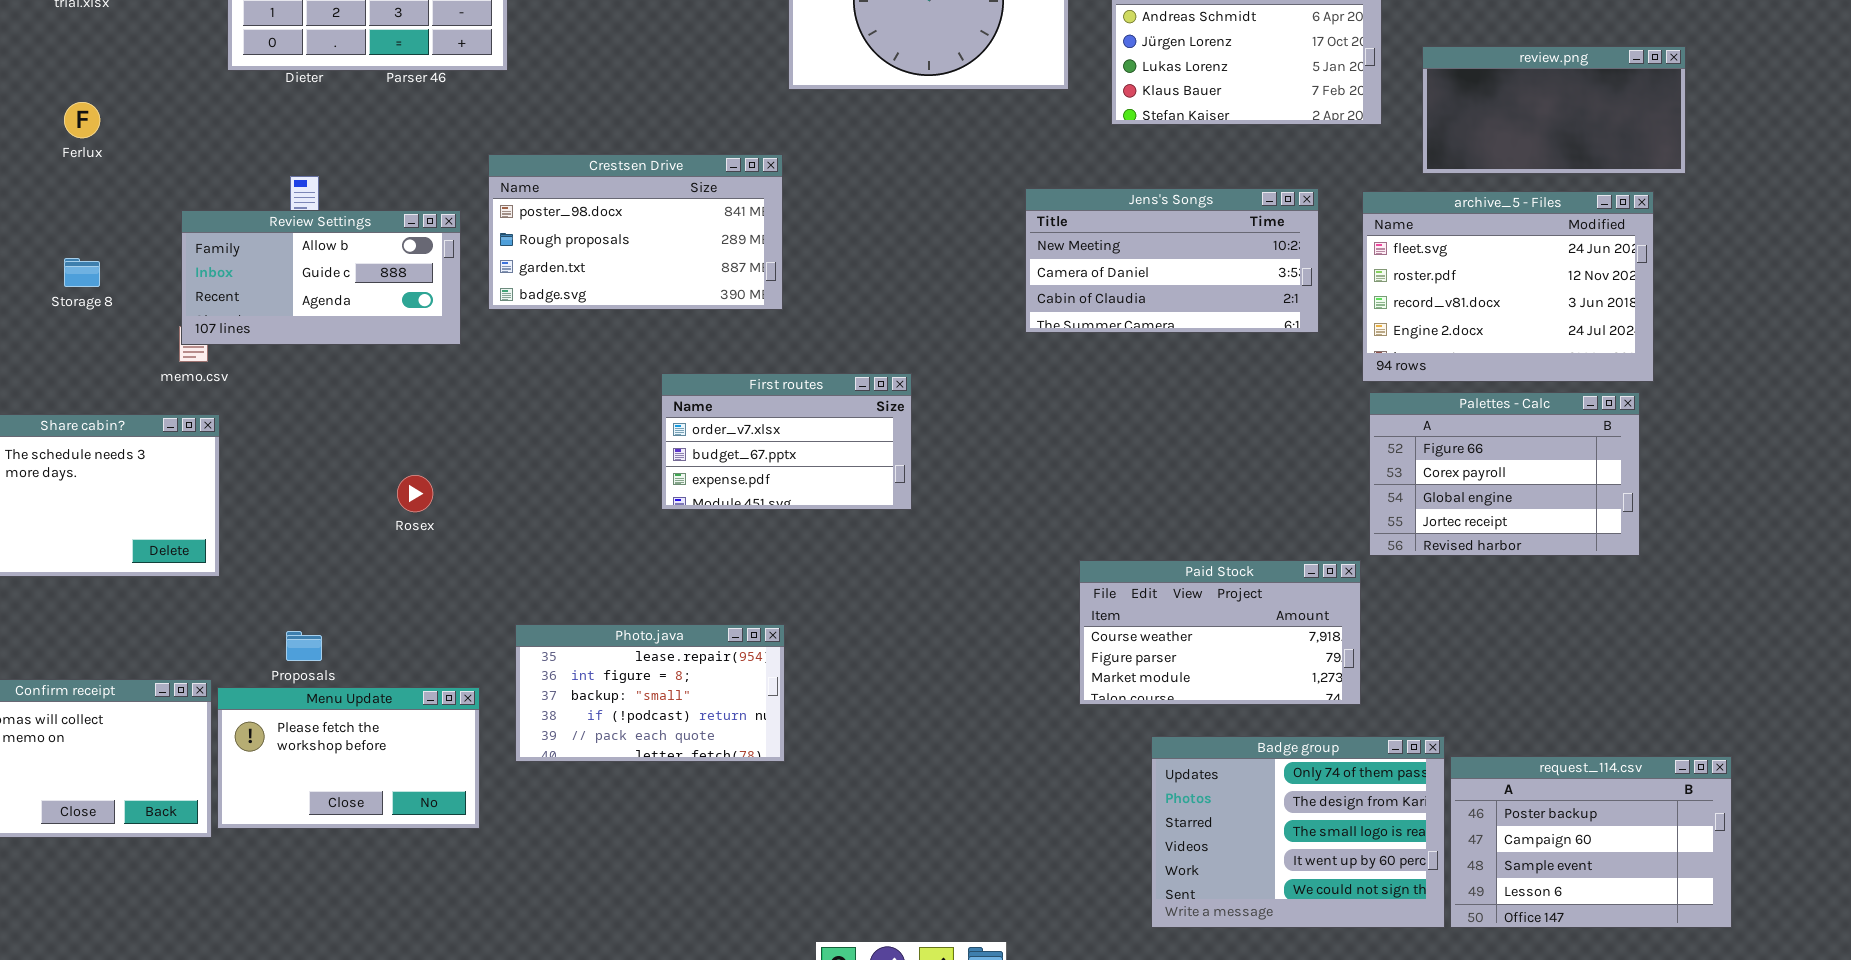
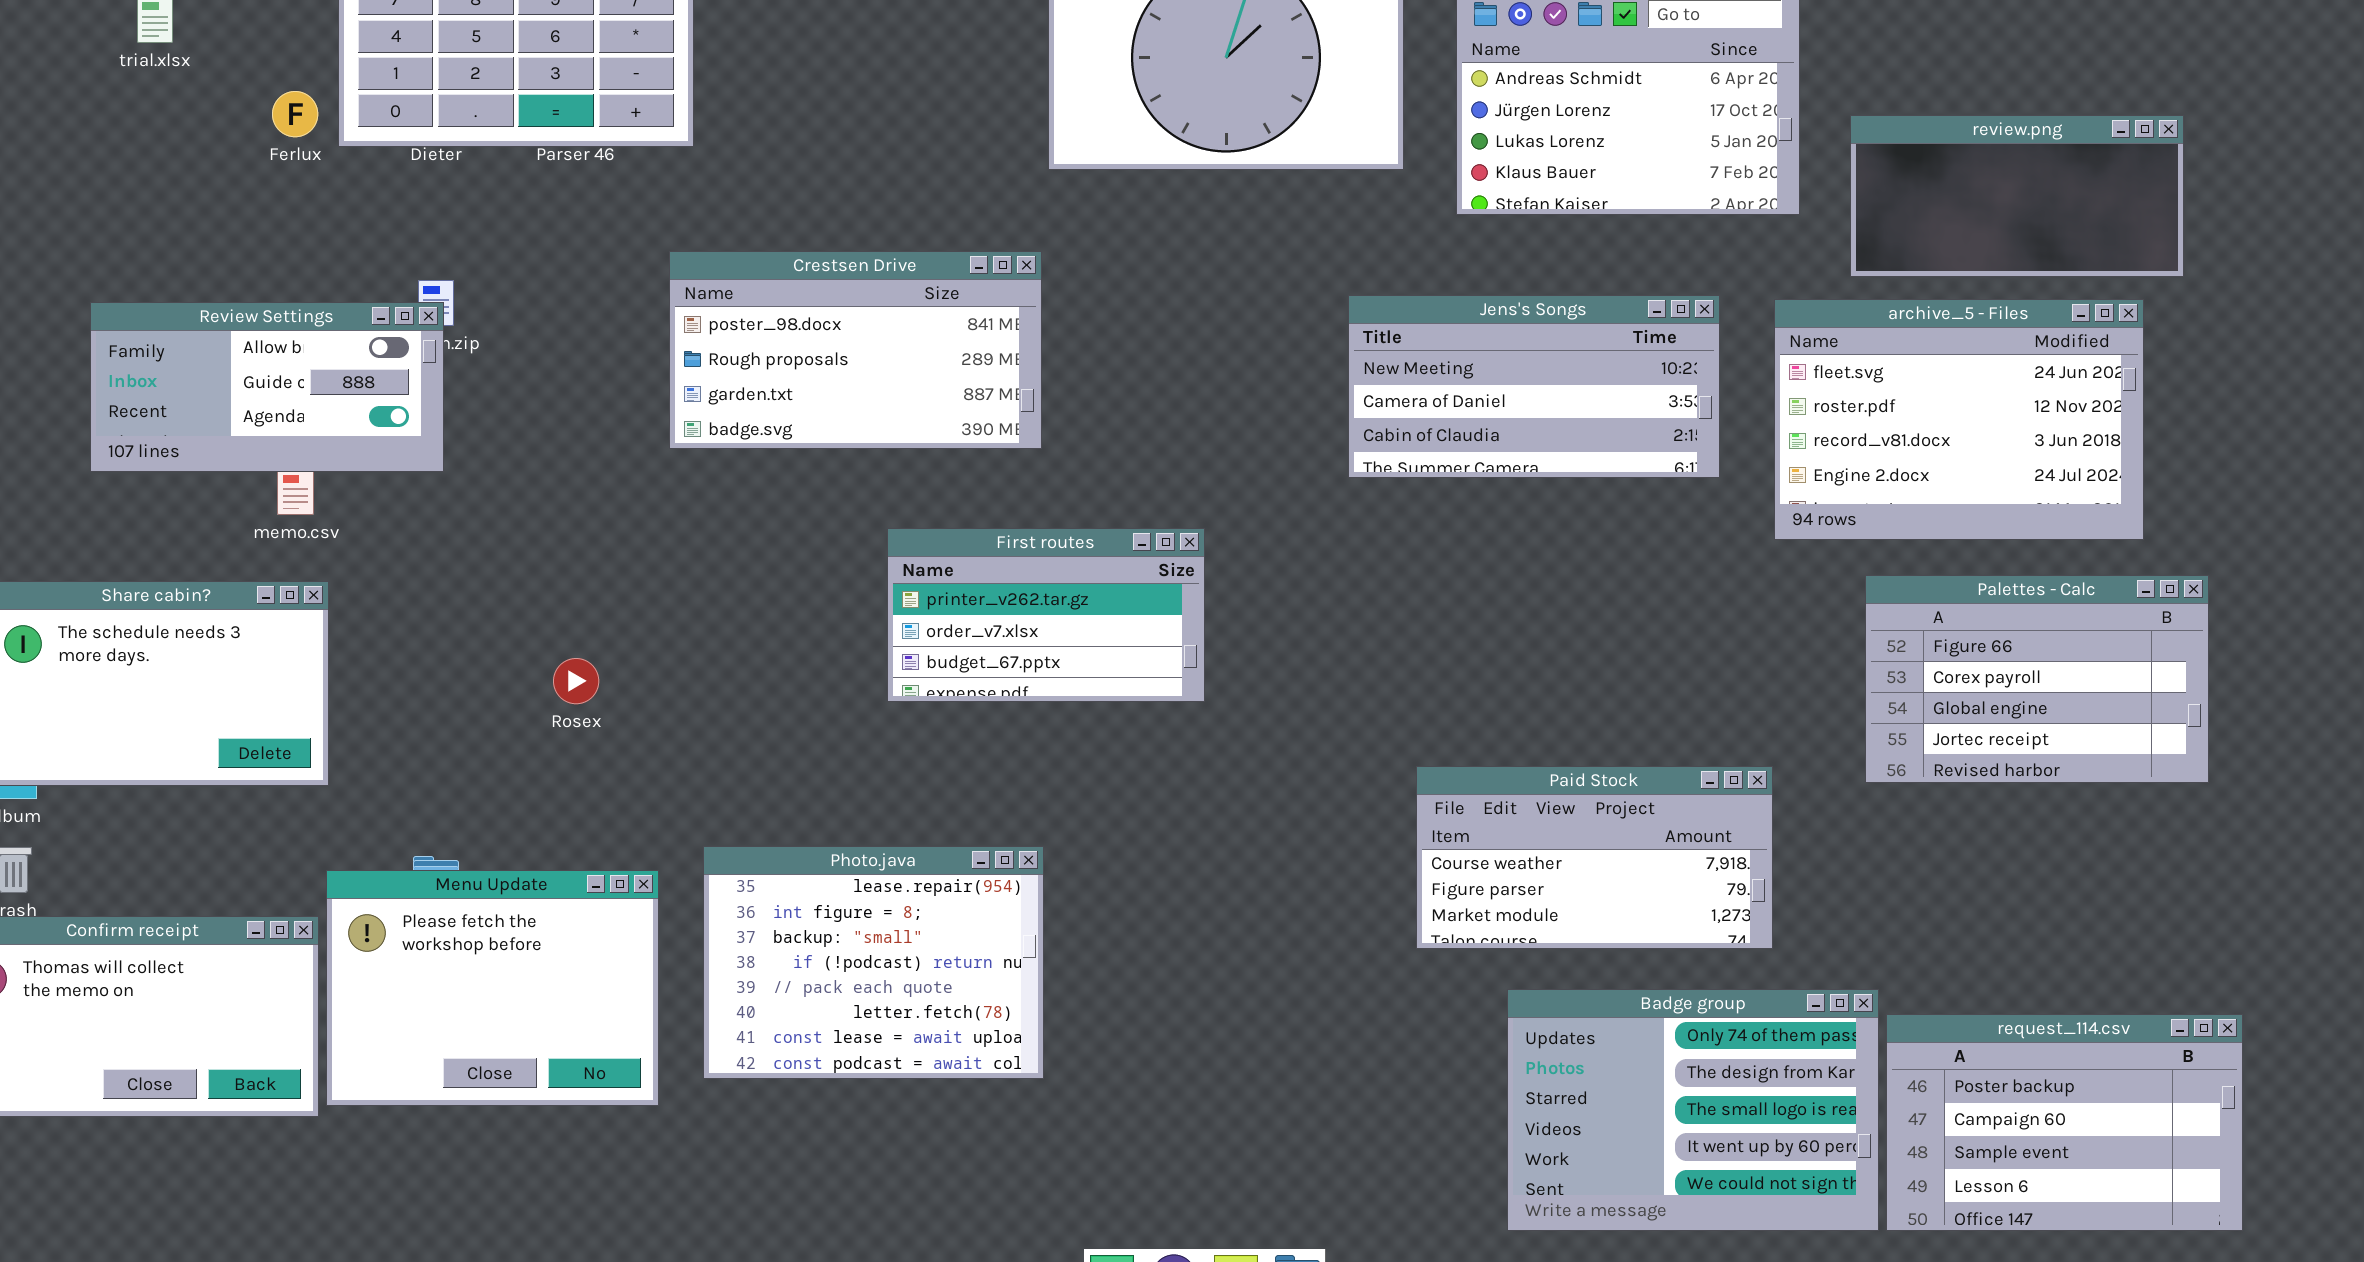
Ferlux: [64,102,100,138] -> [272,91,318,137], moved
Review Settings: [181,210,461,345] -> [90,302,444,472], moved
First routes: [661,373,912,510] -> [887,528,1205,702], scrolled up 1 row
Palettes - Calc: [1369,392,1640,556] -> [1865,575,2209,783], moved
Photo.java: [515,624,785,762] -> [703,846,1044,1079], resized
Menu Update: [217,687,480,829] -> [326,870,659,1106], resized

